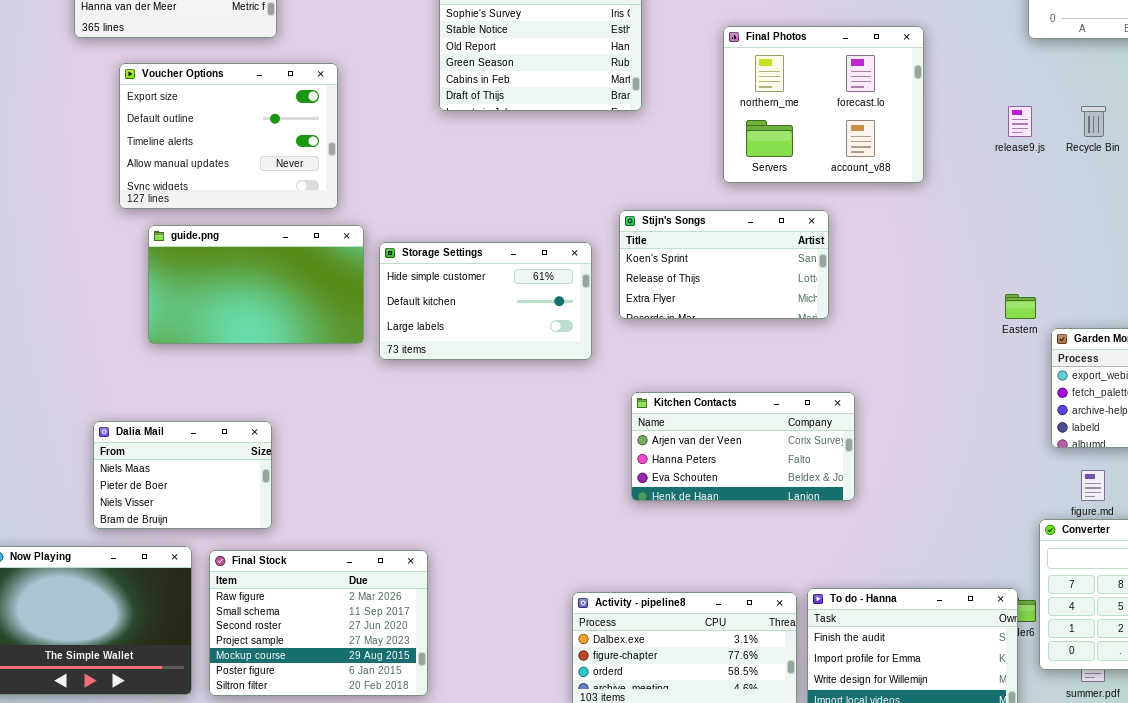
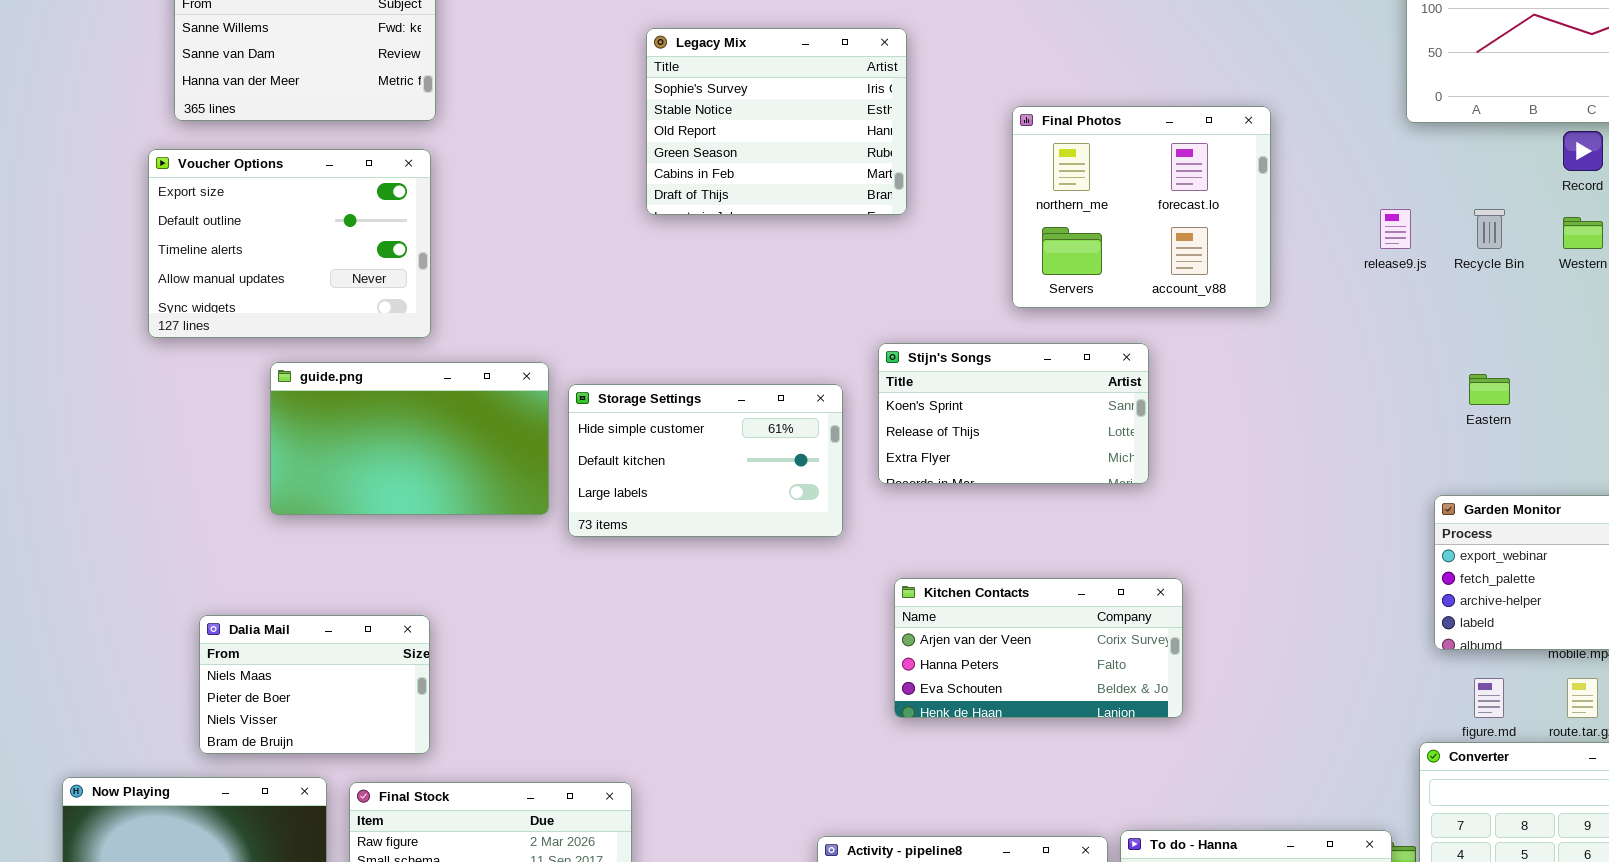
Voucher Options: [119,63,338,209] -> [148,149,431,338], moved
Eastern: [1005,294,1036,319] -> [1469,374,1510,405], moved

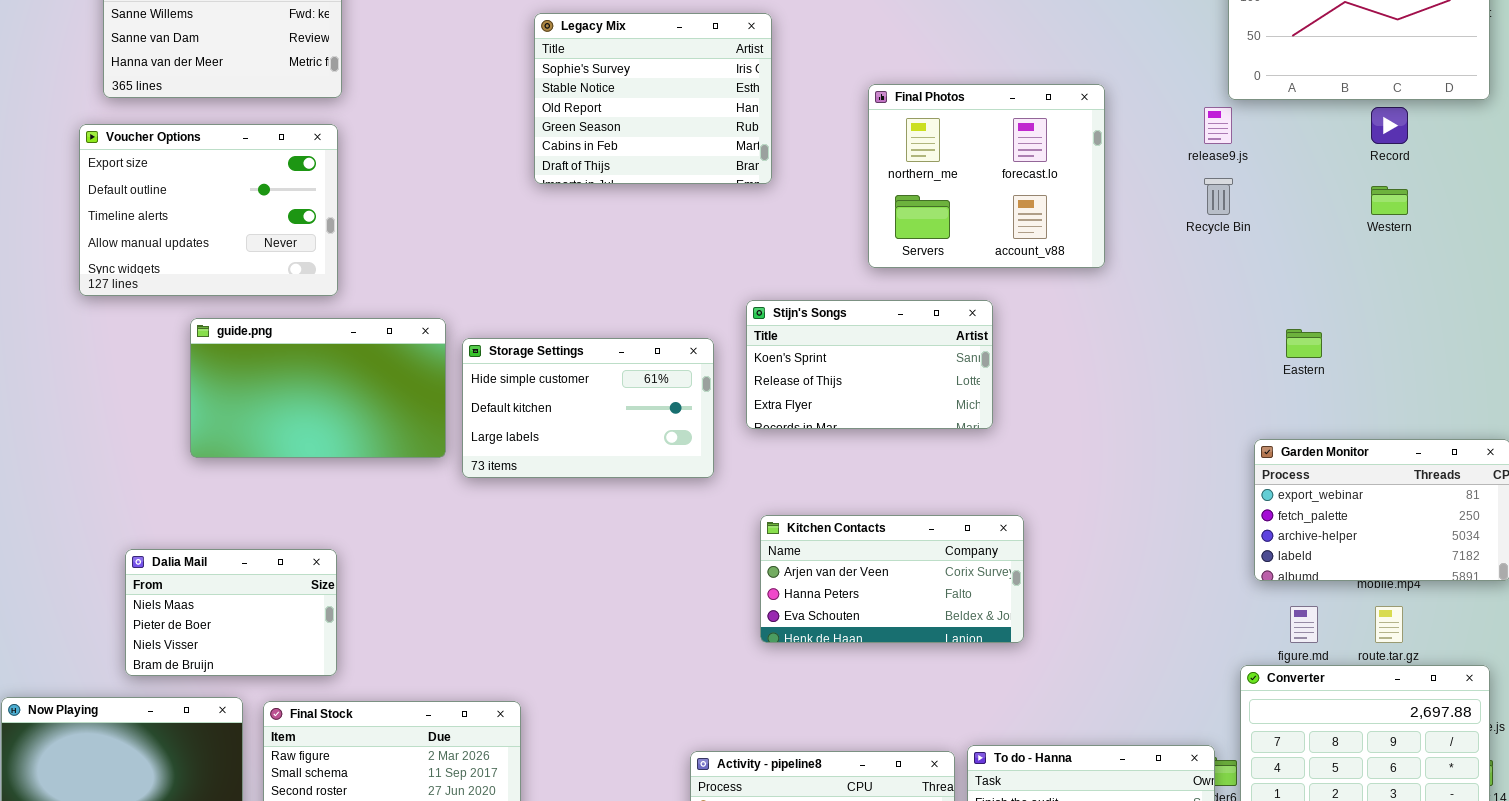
release9.js: [1380,209,1411,249] -> [1204,107,1232,144], moved
Recycle Bin: [1474,209,1505,249] -> [1204,178,1233,215], moved

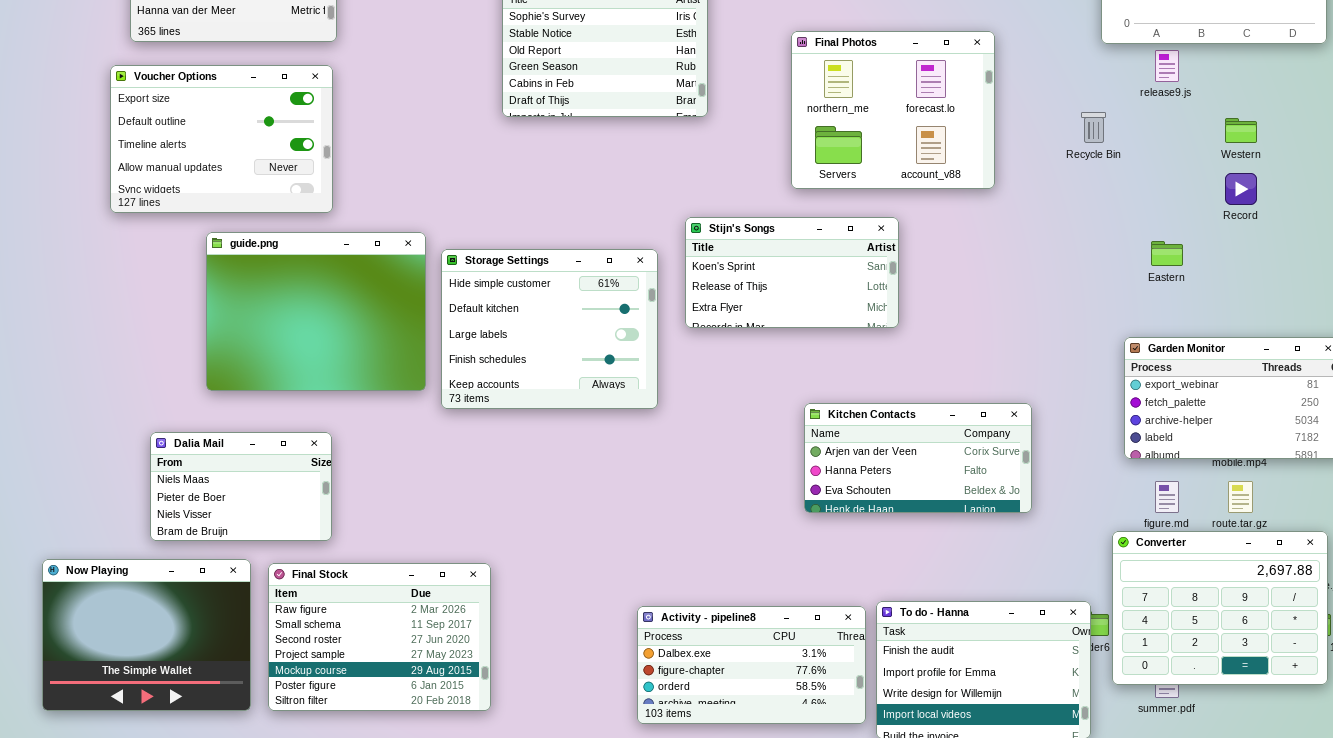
release9.js: [1204,107,1232,144] -> [1155,50,1179,82], moved
Record: [1371,107,1408,144] -> [1225,173,1257,205], moved
guide.png: [190,318,446,458] -> [206,232,426,391], resized
Storage Settings: [462,338,714,478] -> [441,249,658,409], resized
Kitchen Contacts: [760,515,1024,643] -> [804,403,1032,513], moved

